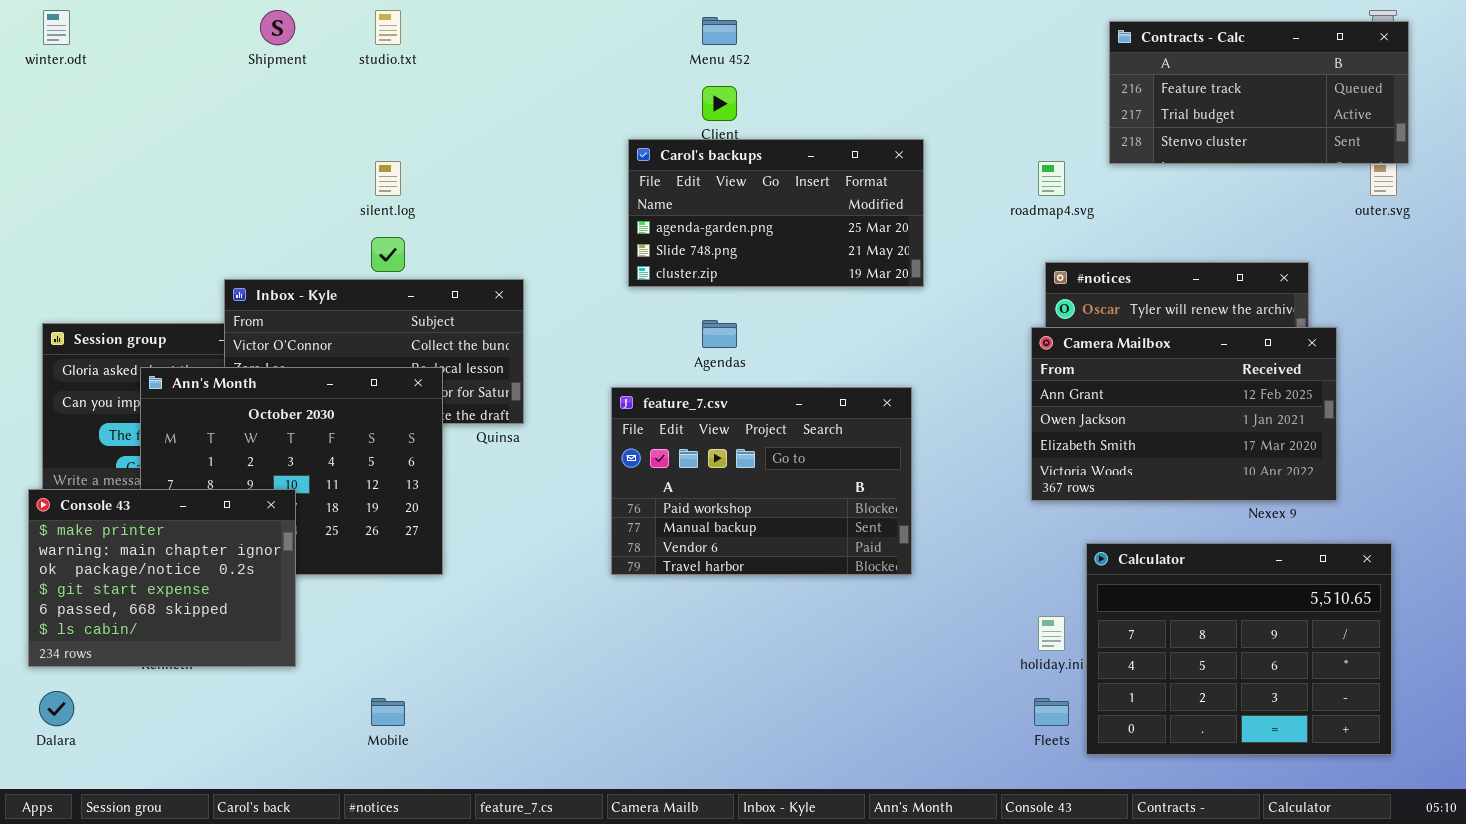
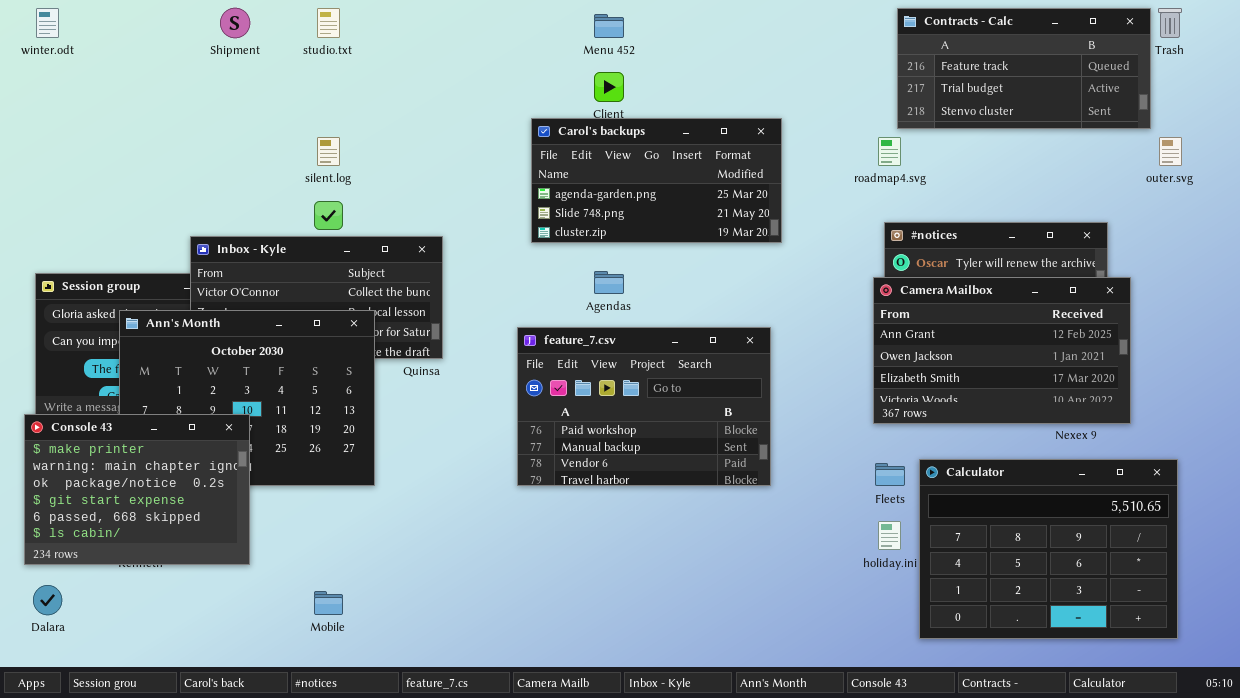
Contracts - Calc: [1109,21,1409,164] -> [897,8,1151,129], moved
Fleets: [1034,698,1069,726] -> [875,463,905,486], moved

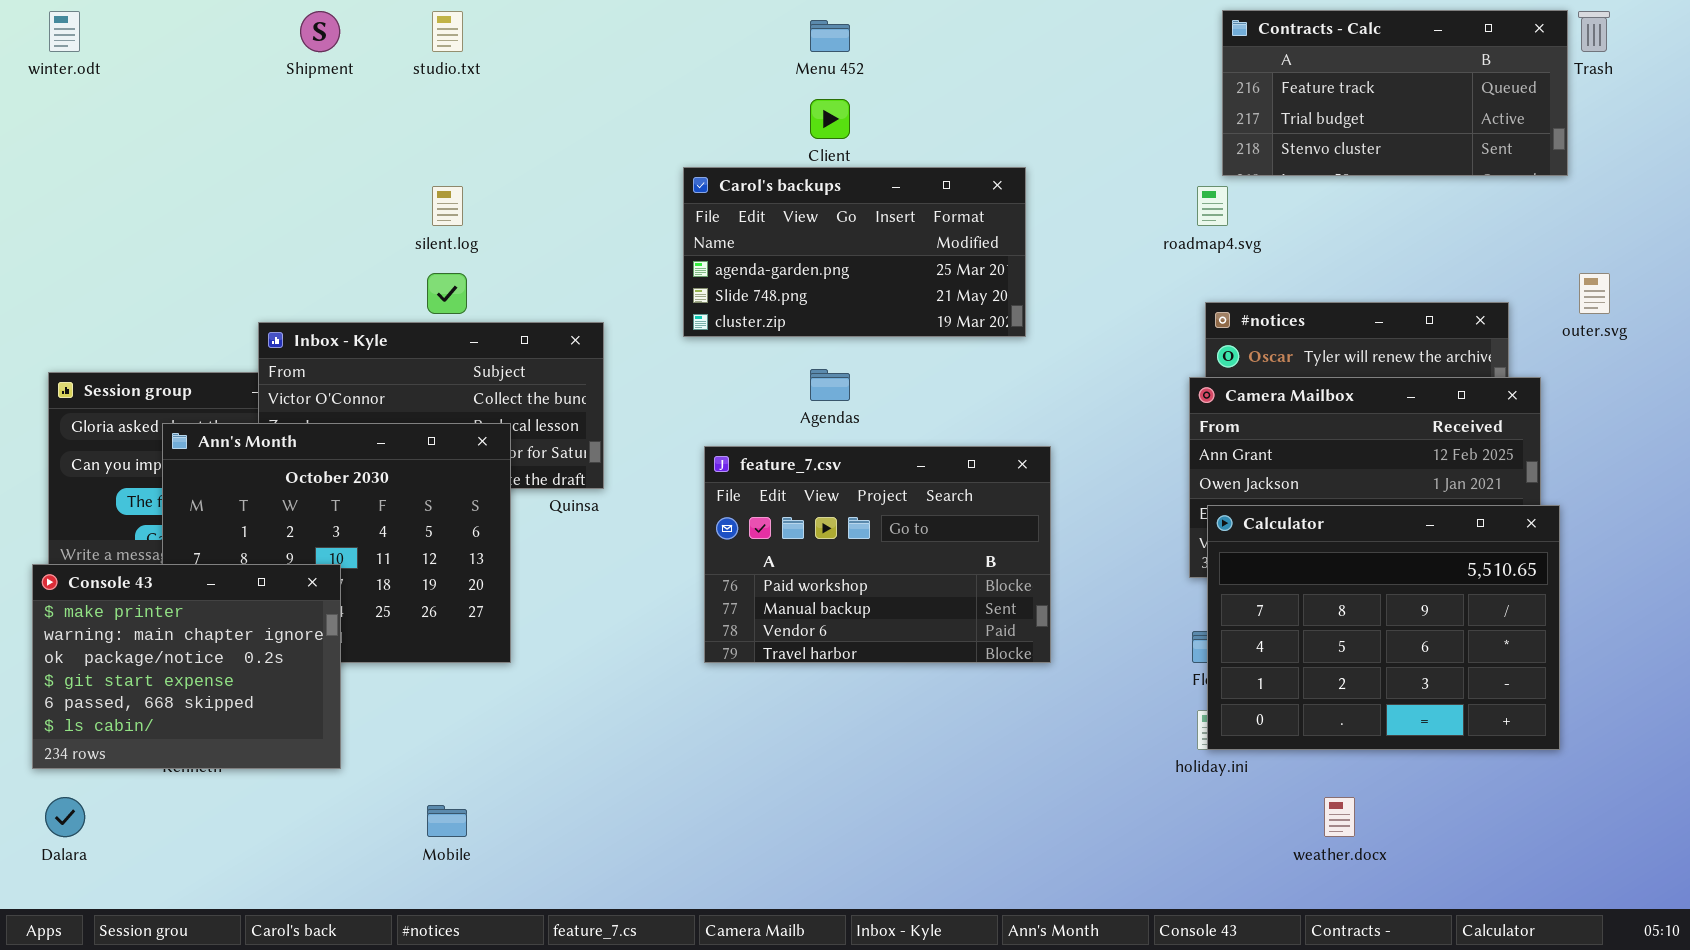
Carol's backups: [531,118,782,243] -> [683,167,1026,337], moved
outer.svg: [1159,137,1182,166] -> [1579,273,1610,314], moved
Calculator: [919,459,1178,639] -> [1207,505,1560,750], moved

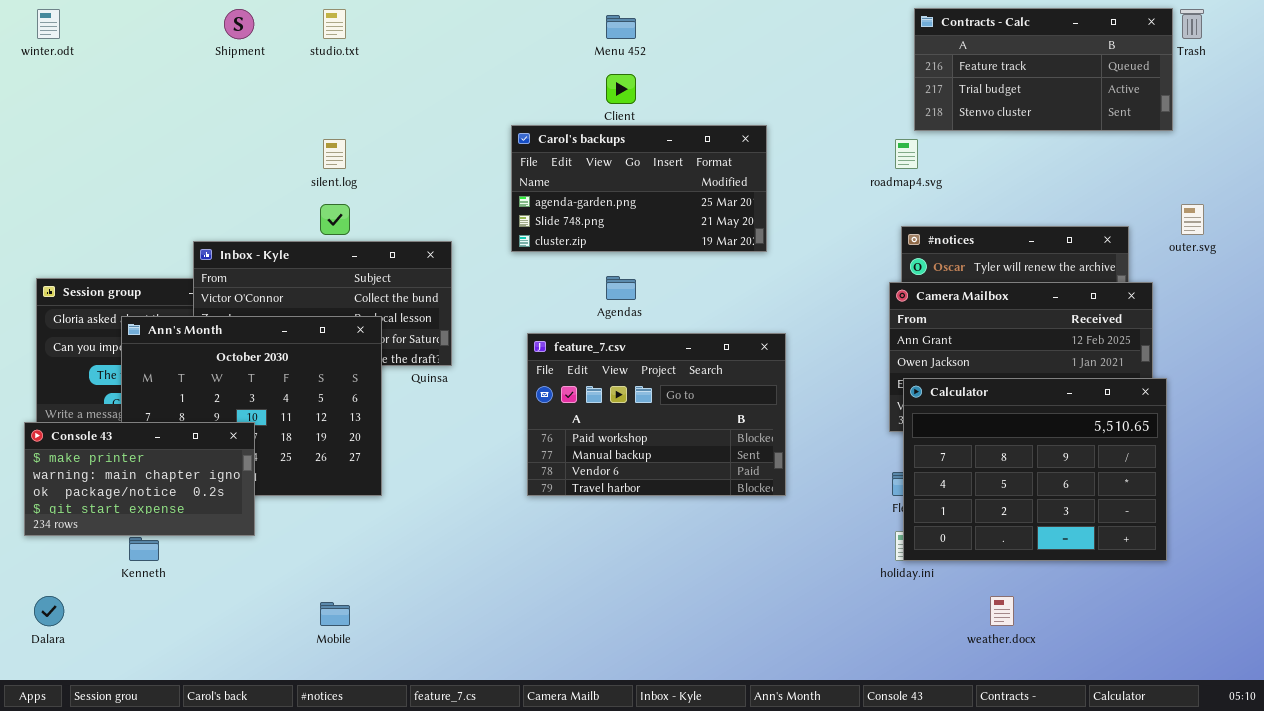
Console 43: [32,564,341,769] -> [24,422,255,536], resized

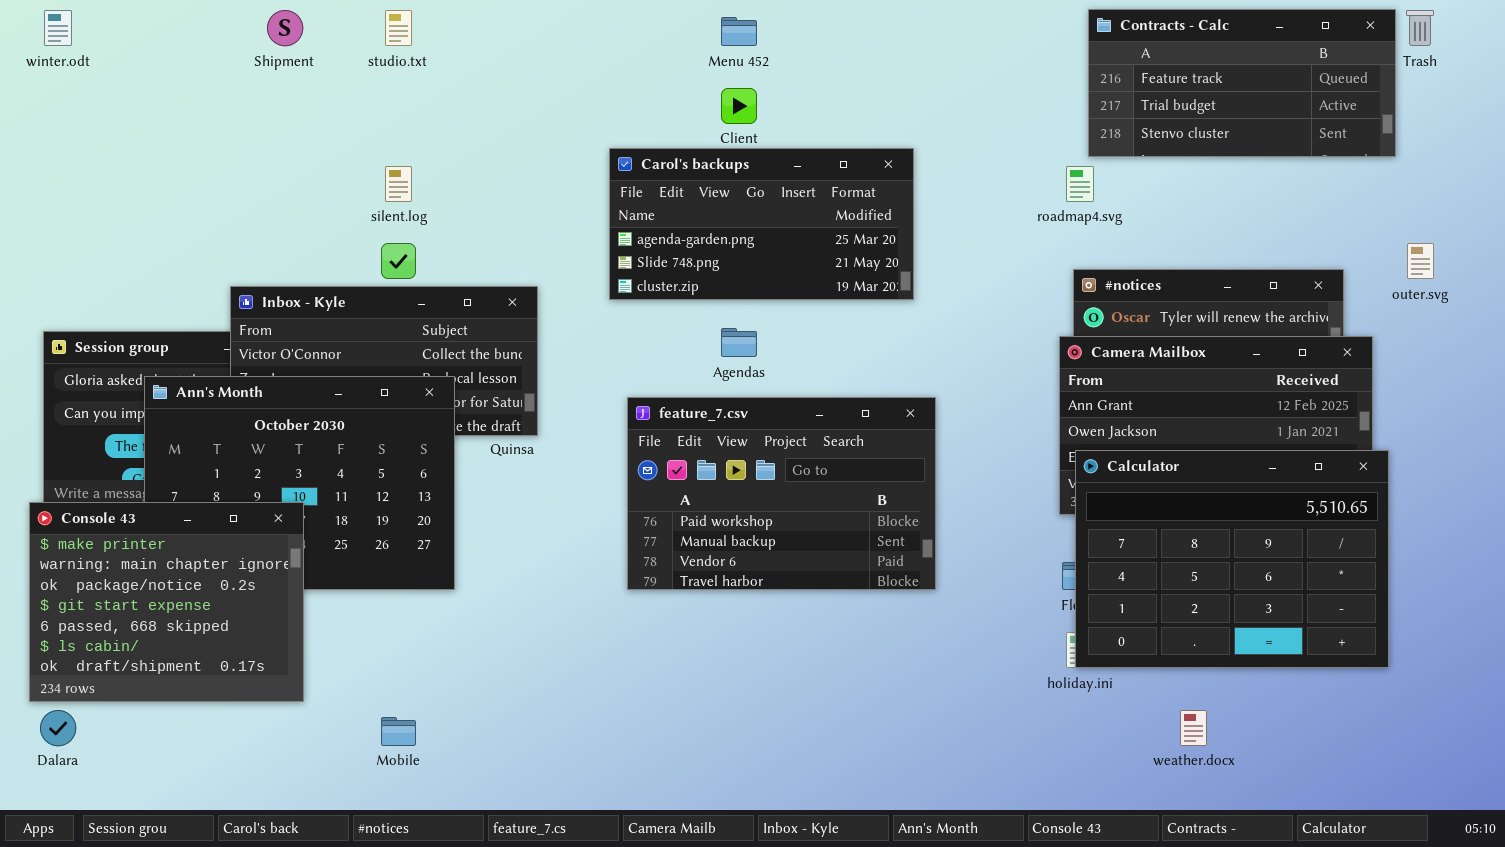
Console 43: [24,422,255,536] -> [29,502,304,702], resized

